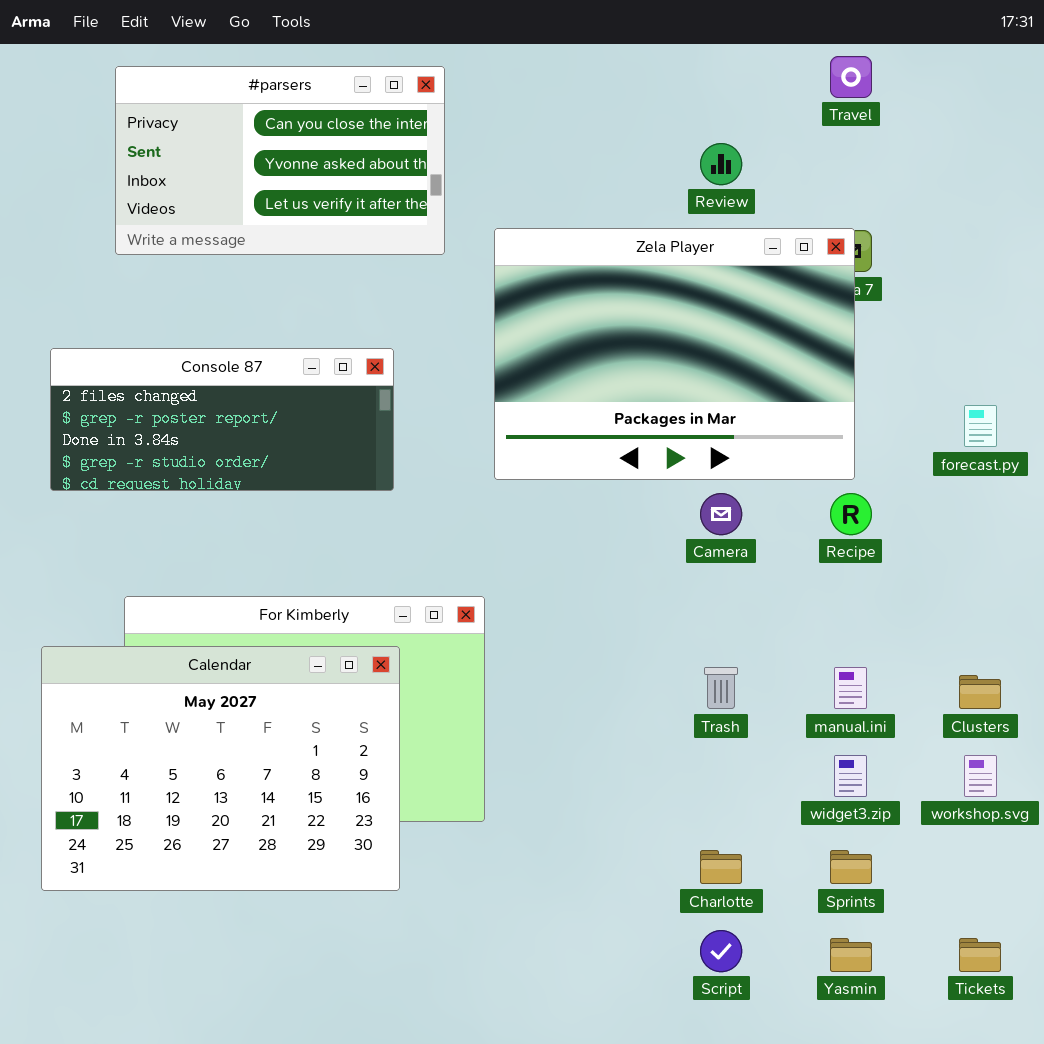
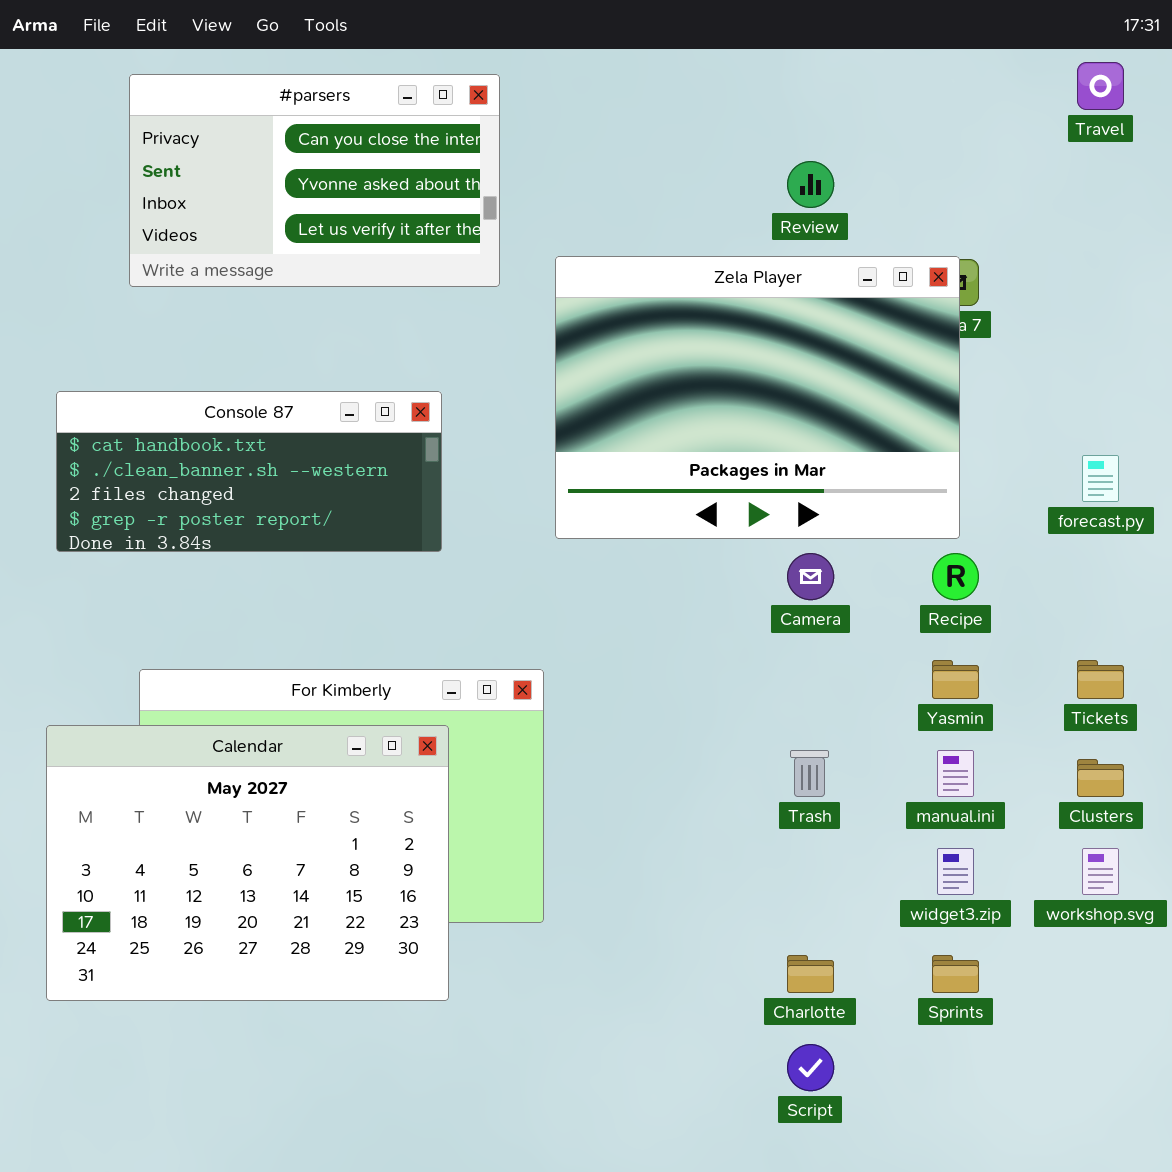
Travel: [830,56,872,98] -> [1077,62,1124,110], moved
Console 87: [50,348,394,491] -> [56,391,442,552], scrolled up 2 rows
Yasmin: [830,938,872,972] -> [932,660,979,699], moved
Tickets: [959,938,1001,972] -> [1077,660,1124,699], moved

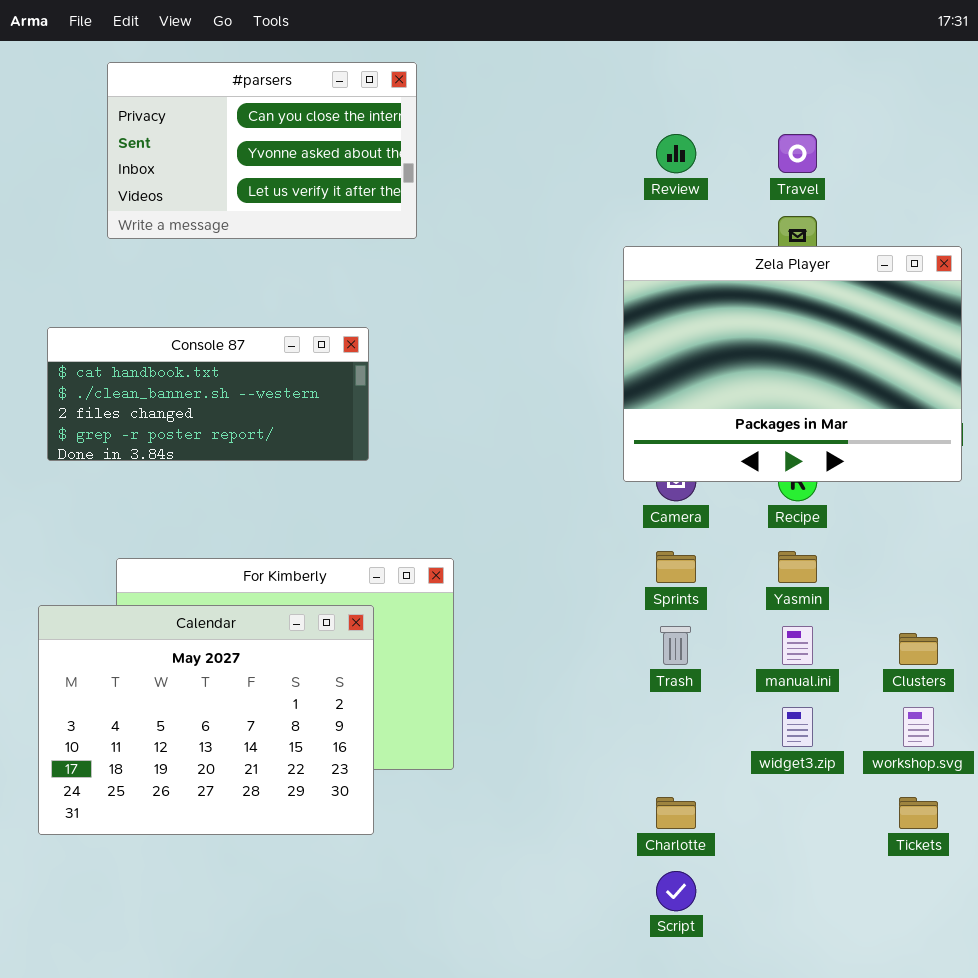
Travel: [1077,62,1124,110] -> [778,134,817,173], moved
Zela Player: [555,256,960,539] -> [623,246,962,482], moved
Tickets: [1077,660,1124,699] -> [899,797,938,829], moved
Sprints: [932,955,979,993] -> [656,551,696,583], moved

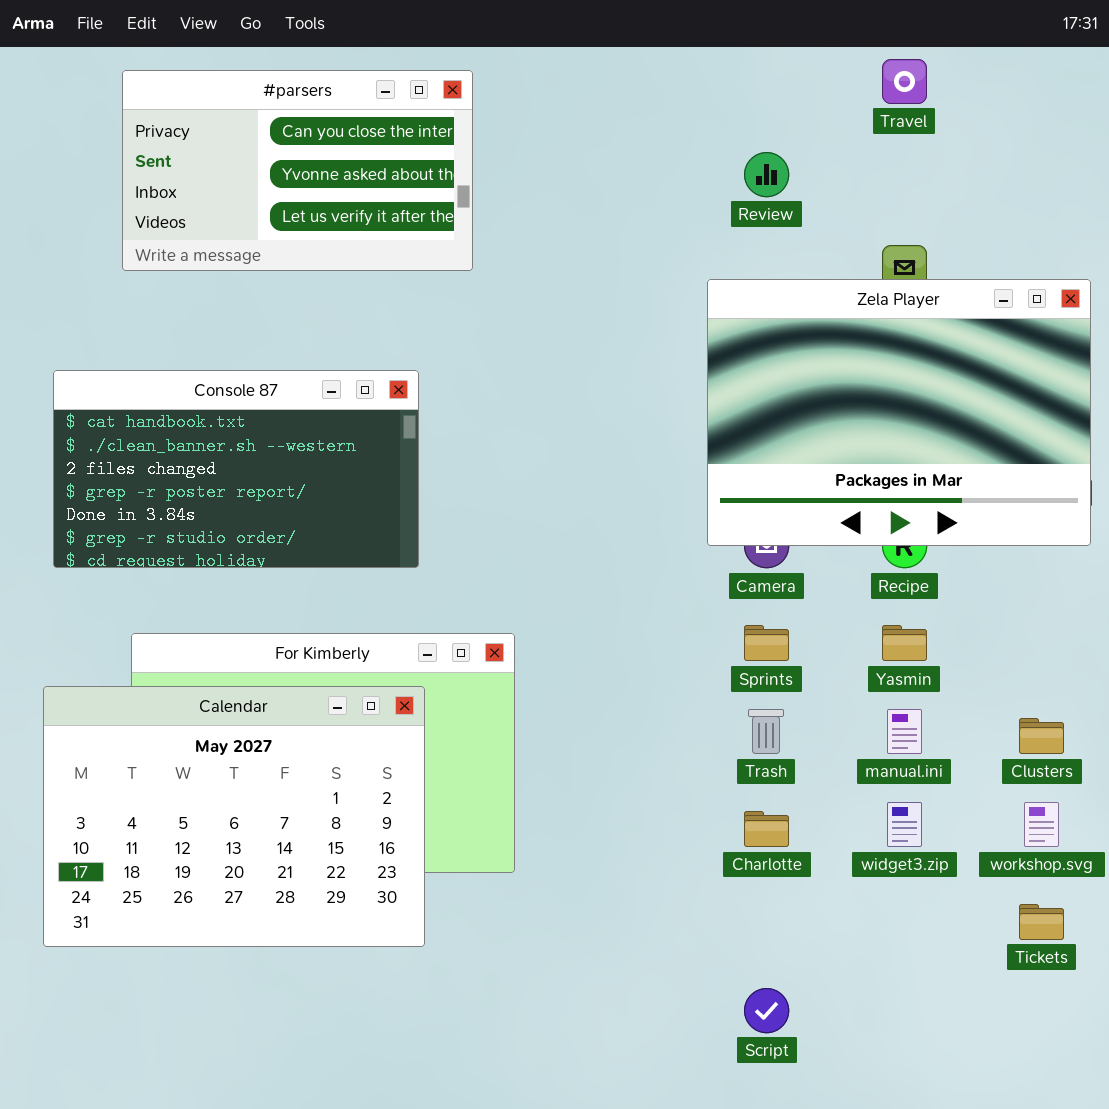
Travel: [778,134,817,173] -> [882,59,927,104], moved
Console 87: [47,327,369,461] -> [53,370,419,568], resized
Charlotte: [656,797,696,829] -> [744,811,789,847], moved

